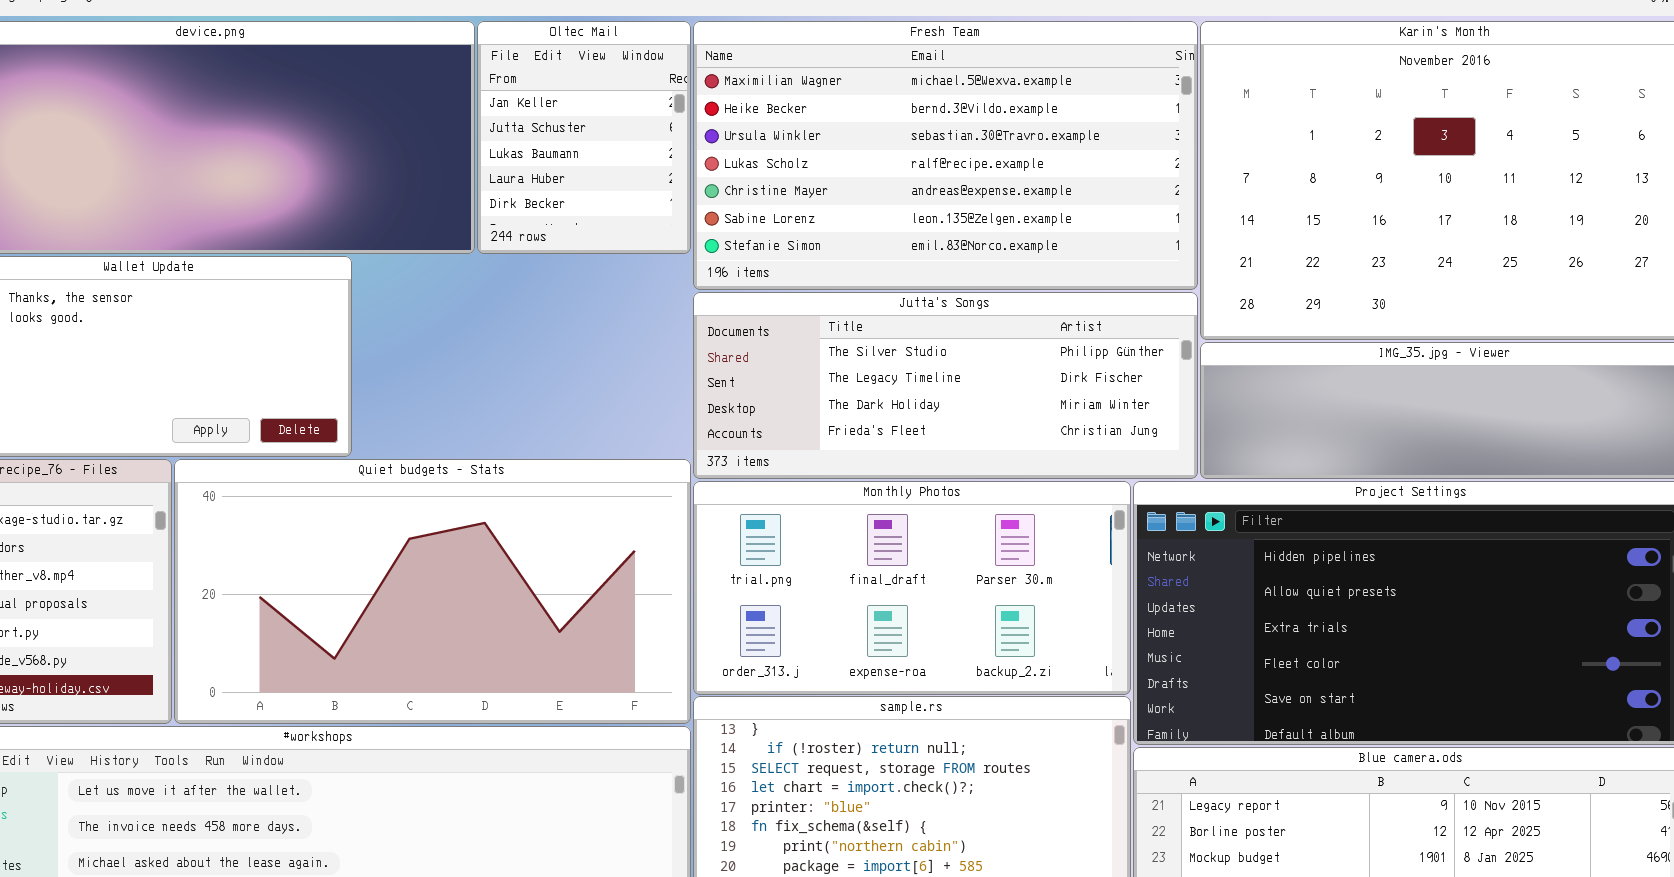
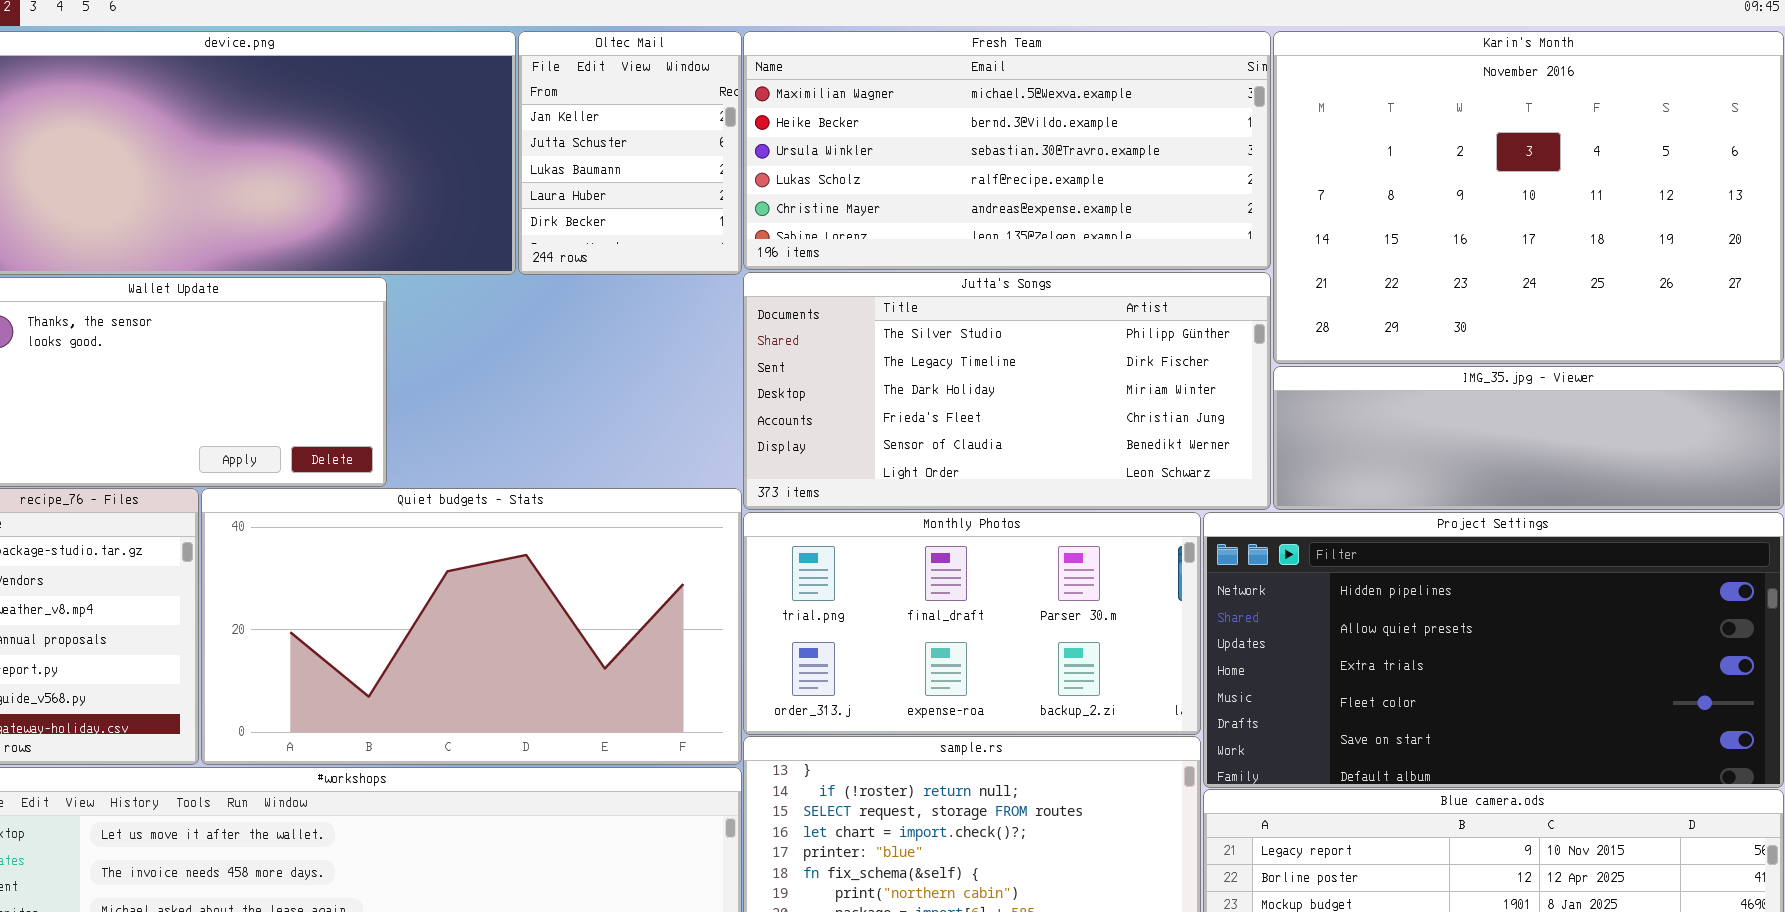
Fresh Team: [693,21,1198,290] -> [743,31,1271,270], resized
Jutta's Songs: [693,292,1198,479] -> [743,272,1271,510], resized

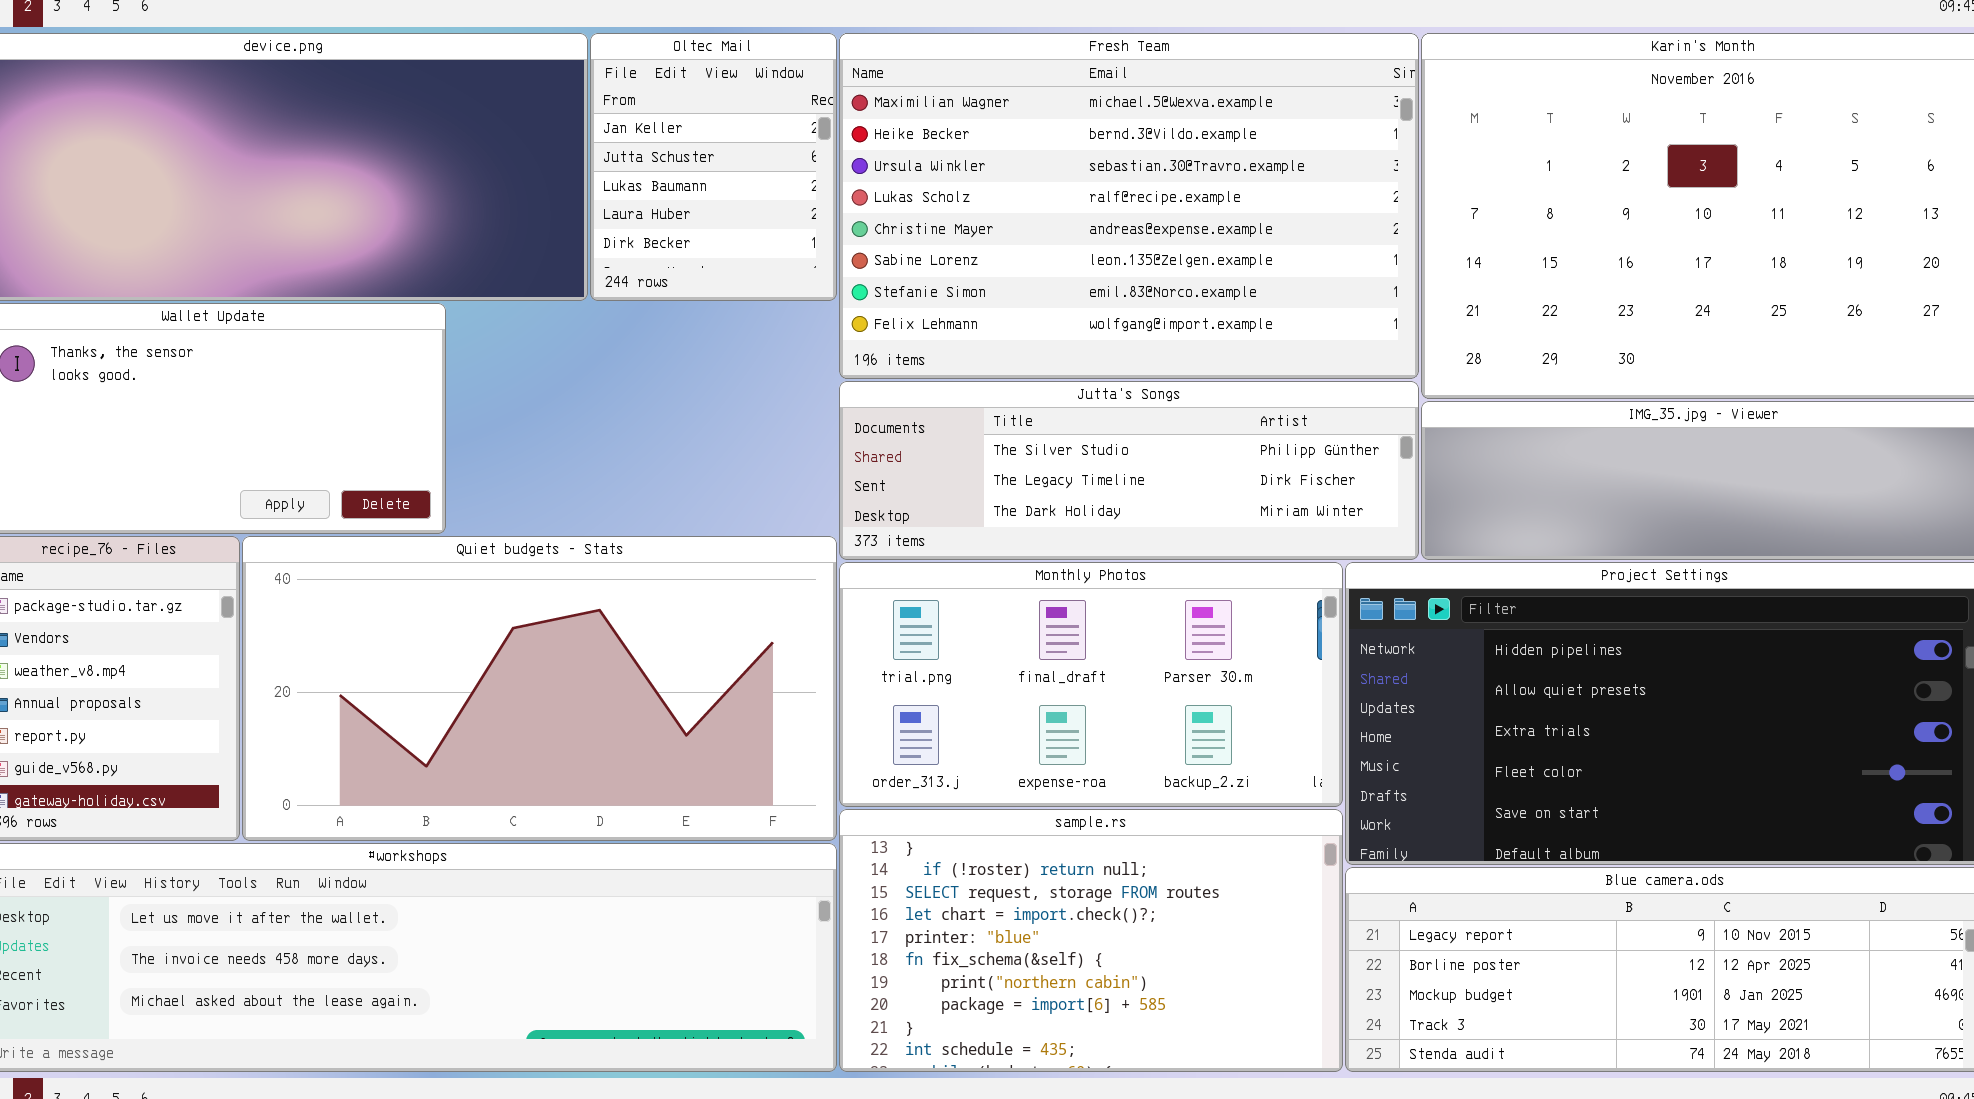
Fresh Team: [743,31,1271,270] -> [839,33,1419,379], resized
Jutta's Songs: [743,272,1271,510] -> [839,381,1419,560], resized

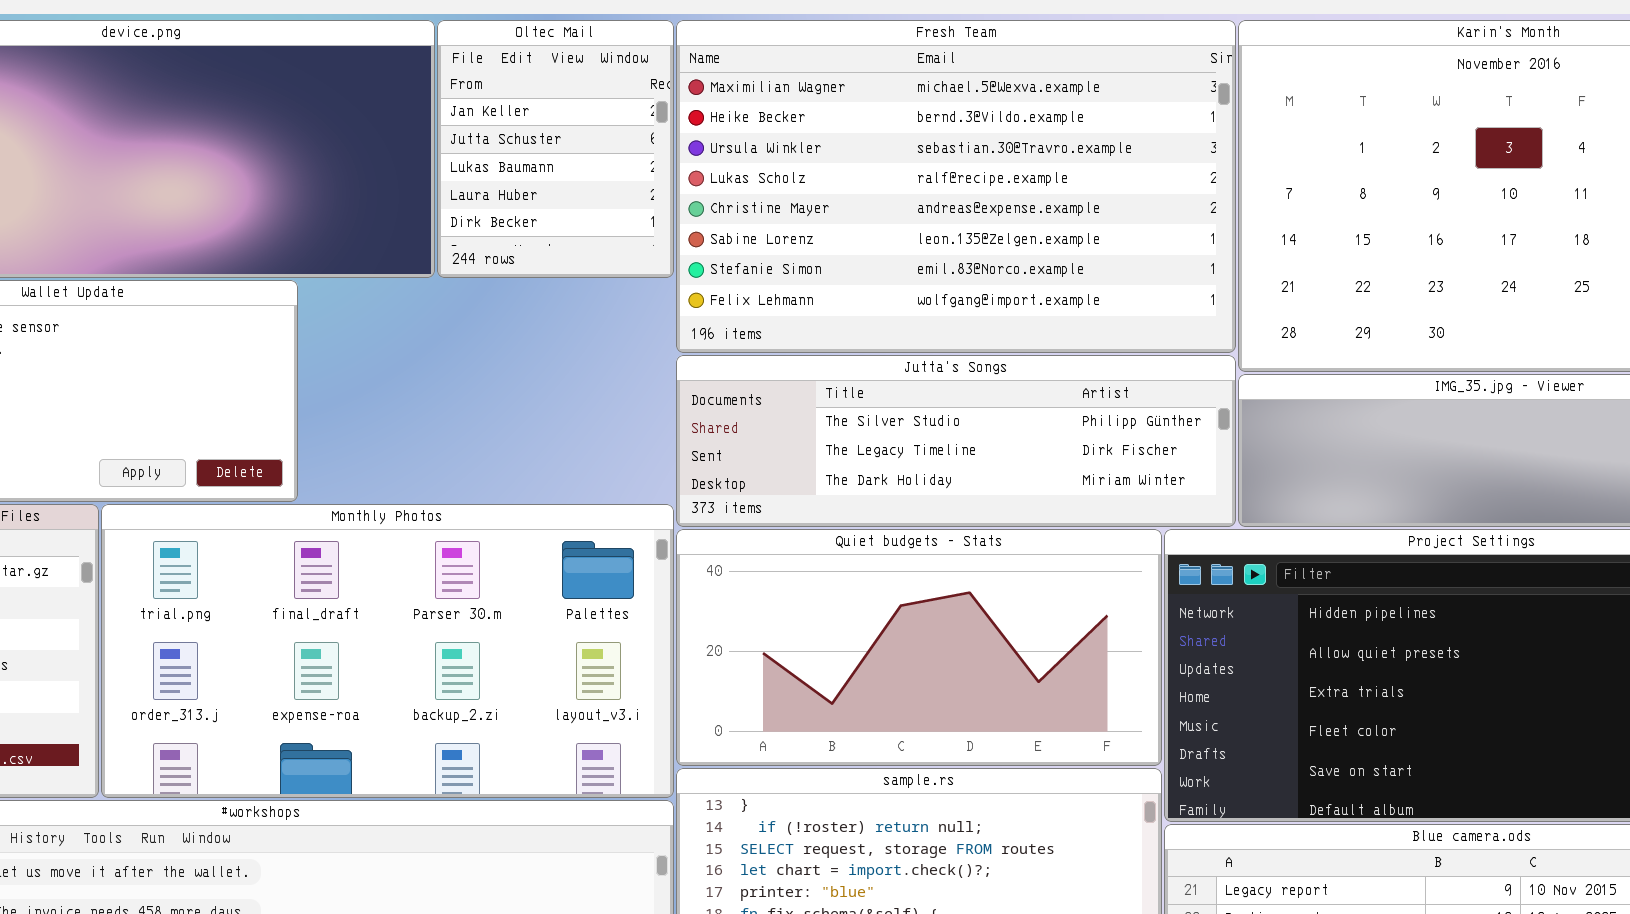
Quiet budgets - Stats: [242,536,837,841] -> [676,529,1162,766], moved, resized
Monthly Photos: [839,562,1343,807] -> [101,504,674,798], moved, resized

